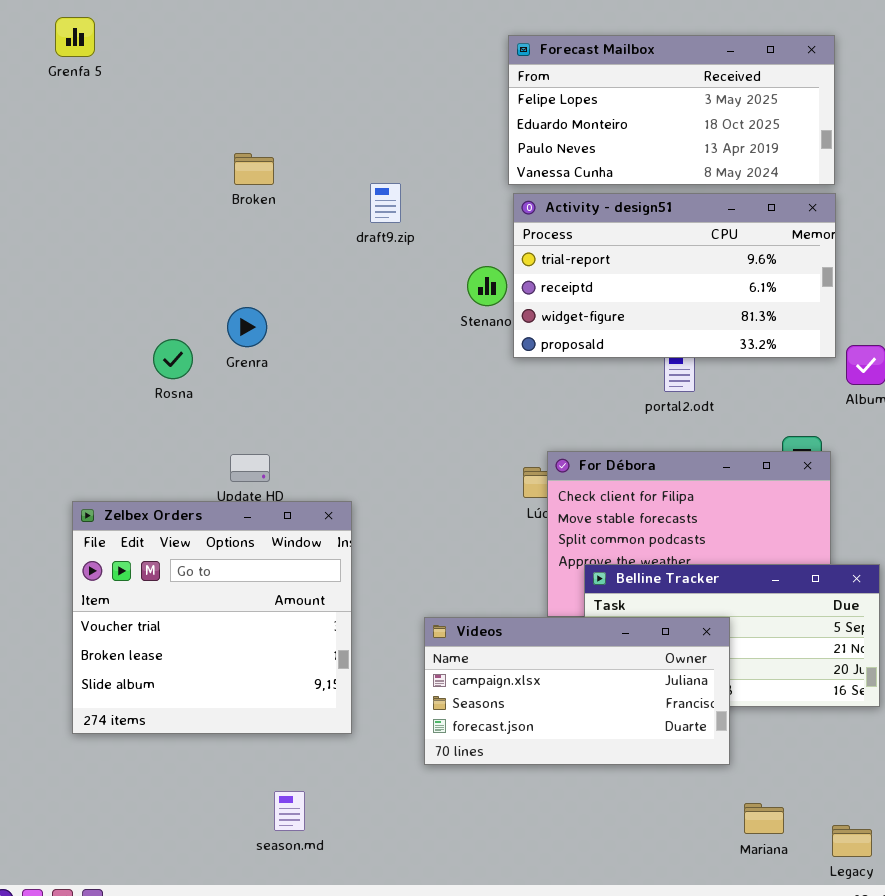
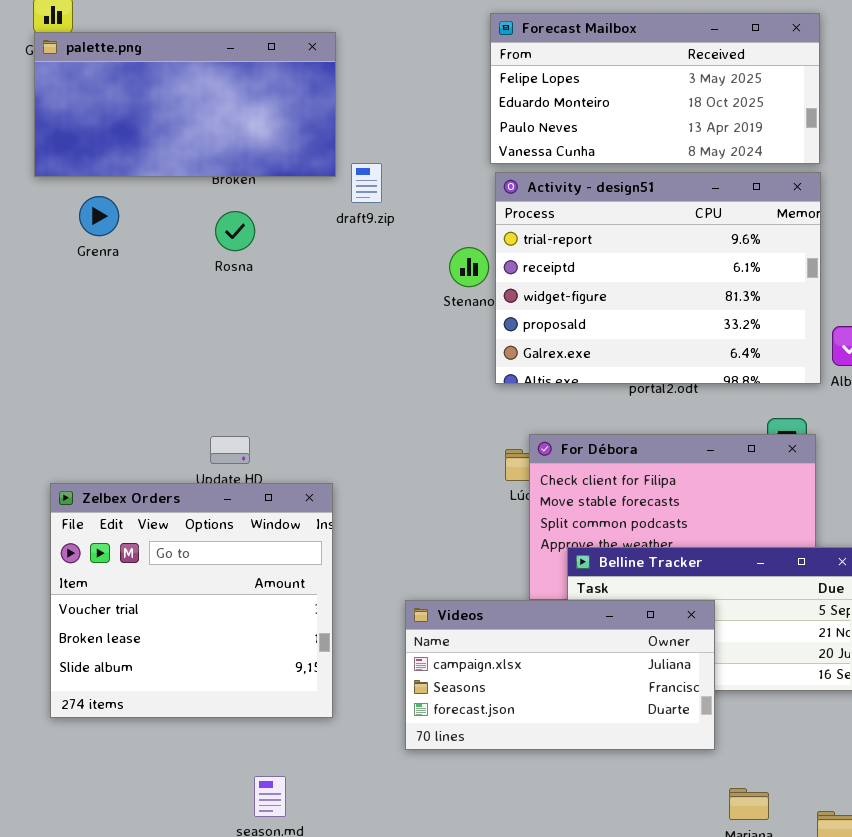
palette.png: none -> [34,32,336,177], opened
Activity - design51: [513,193,836,358] -> [495,172,821,384], resized
Grenra: [227,307,267,347] -> [79,196,119,236], moved
Rosna: [153,339,193,379] -> [215,211,255,251], moved

